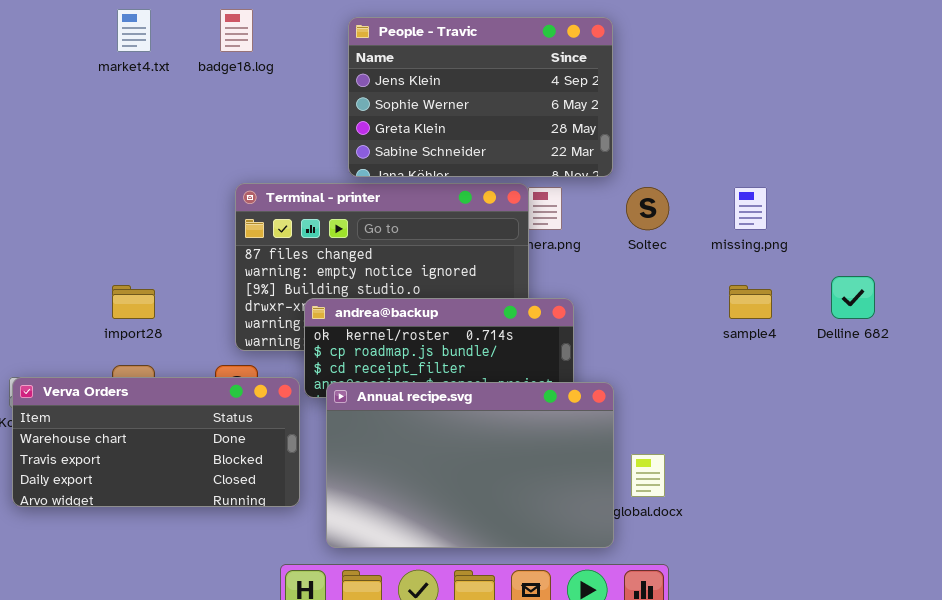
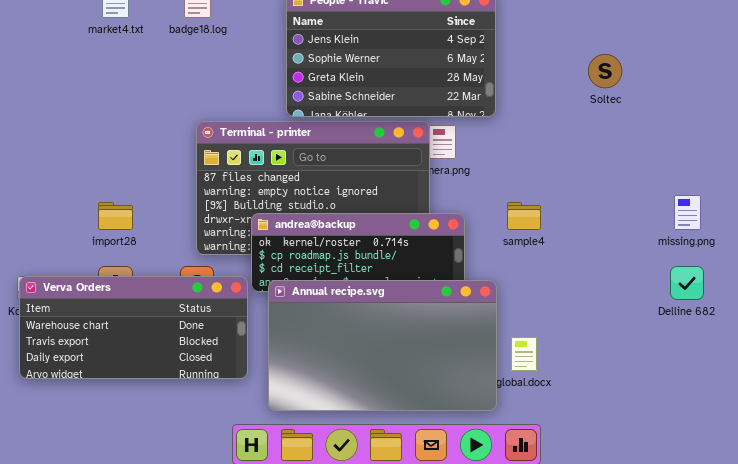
Soltec: [626,187,669,230] -> [588,54,622,88], moved
missing.png: [734,187,767,230] -> [674,195,701,230], moved
Delline 682: [831,276,875,319] -> [670,266,704,300], moved
sample4: [729,285,772,319] -> [507,202,541,230], moved

